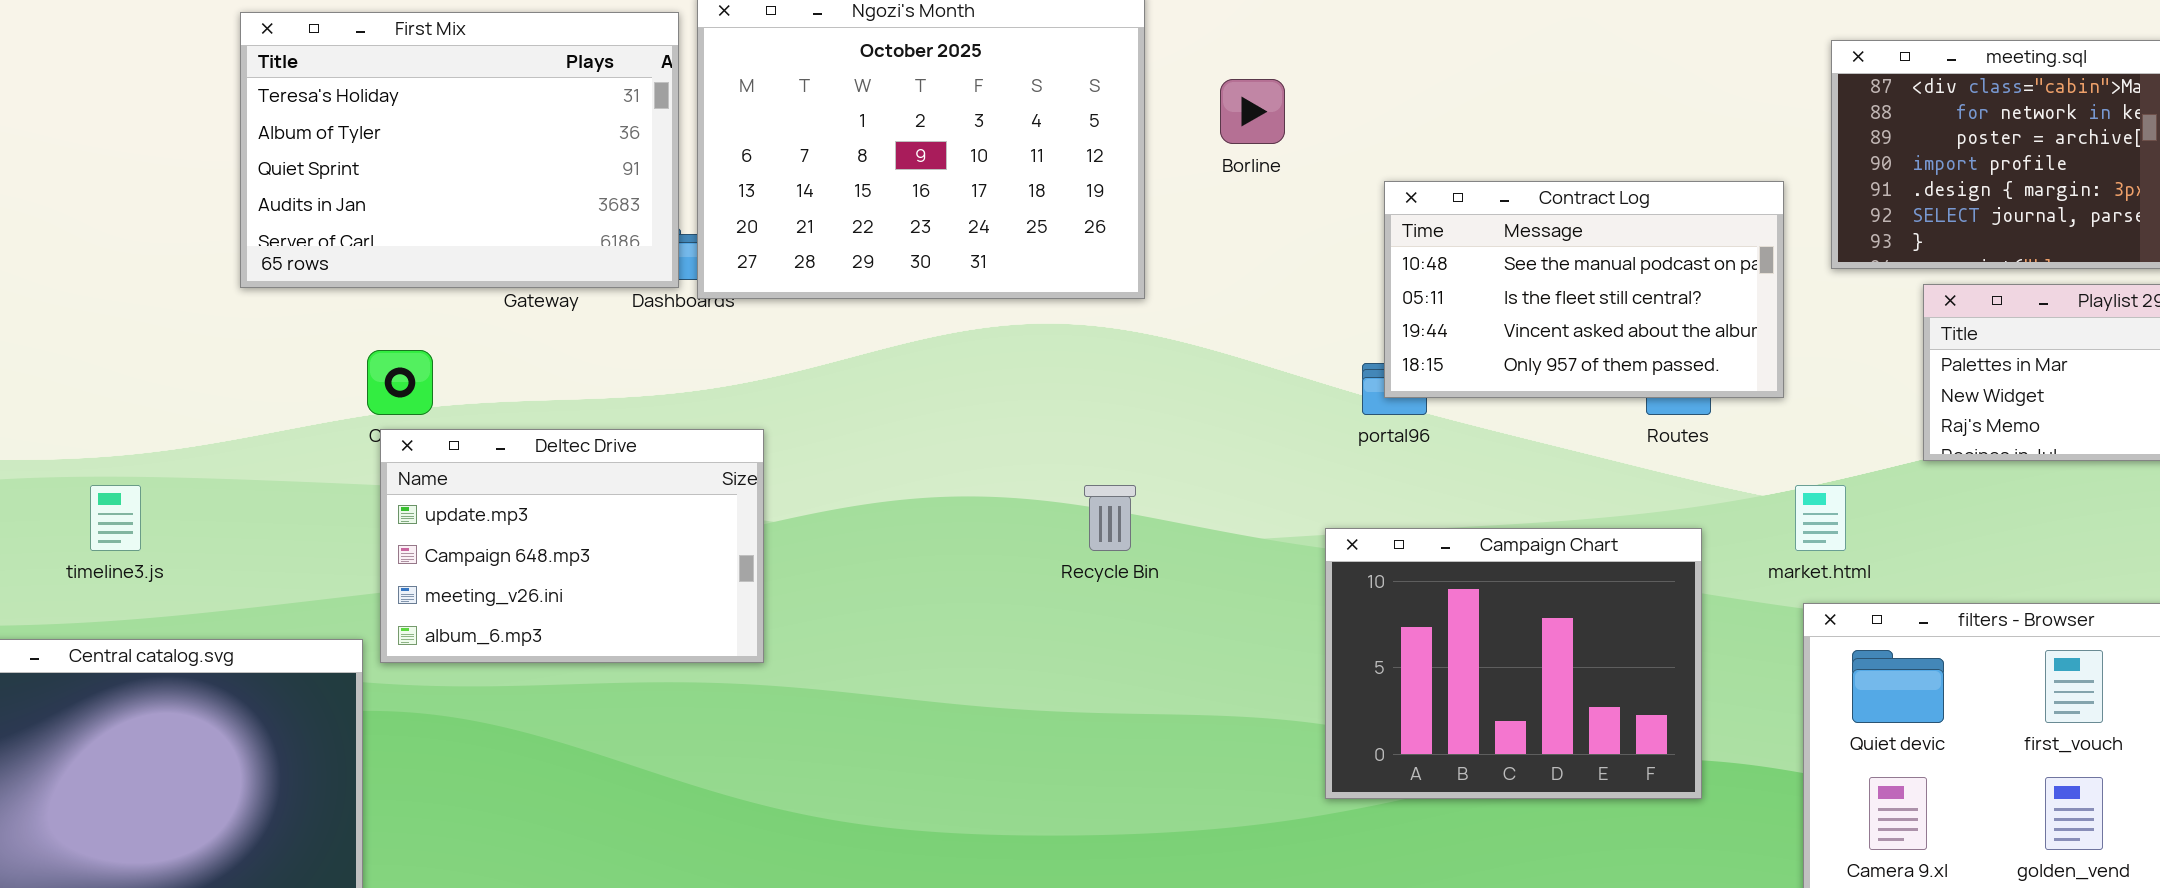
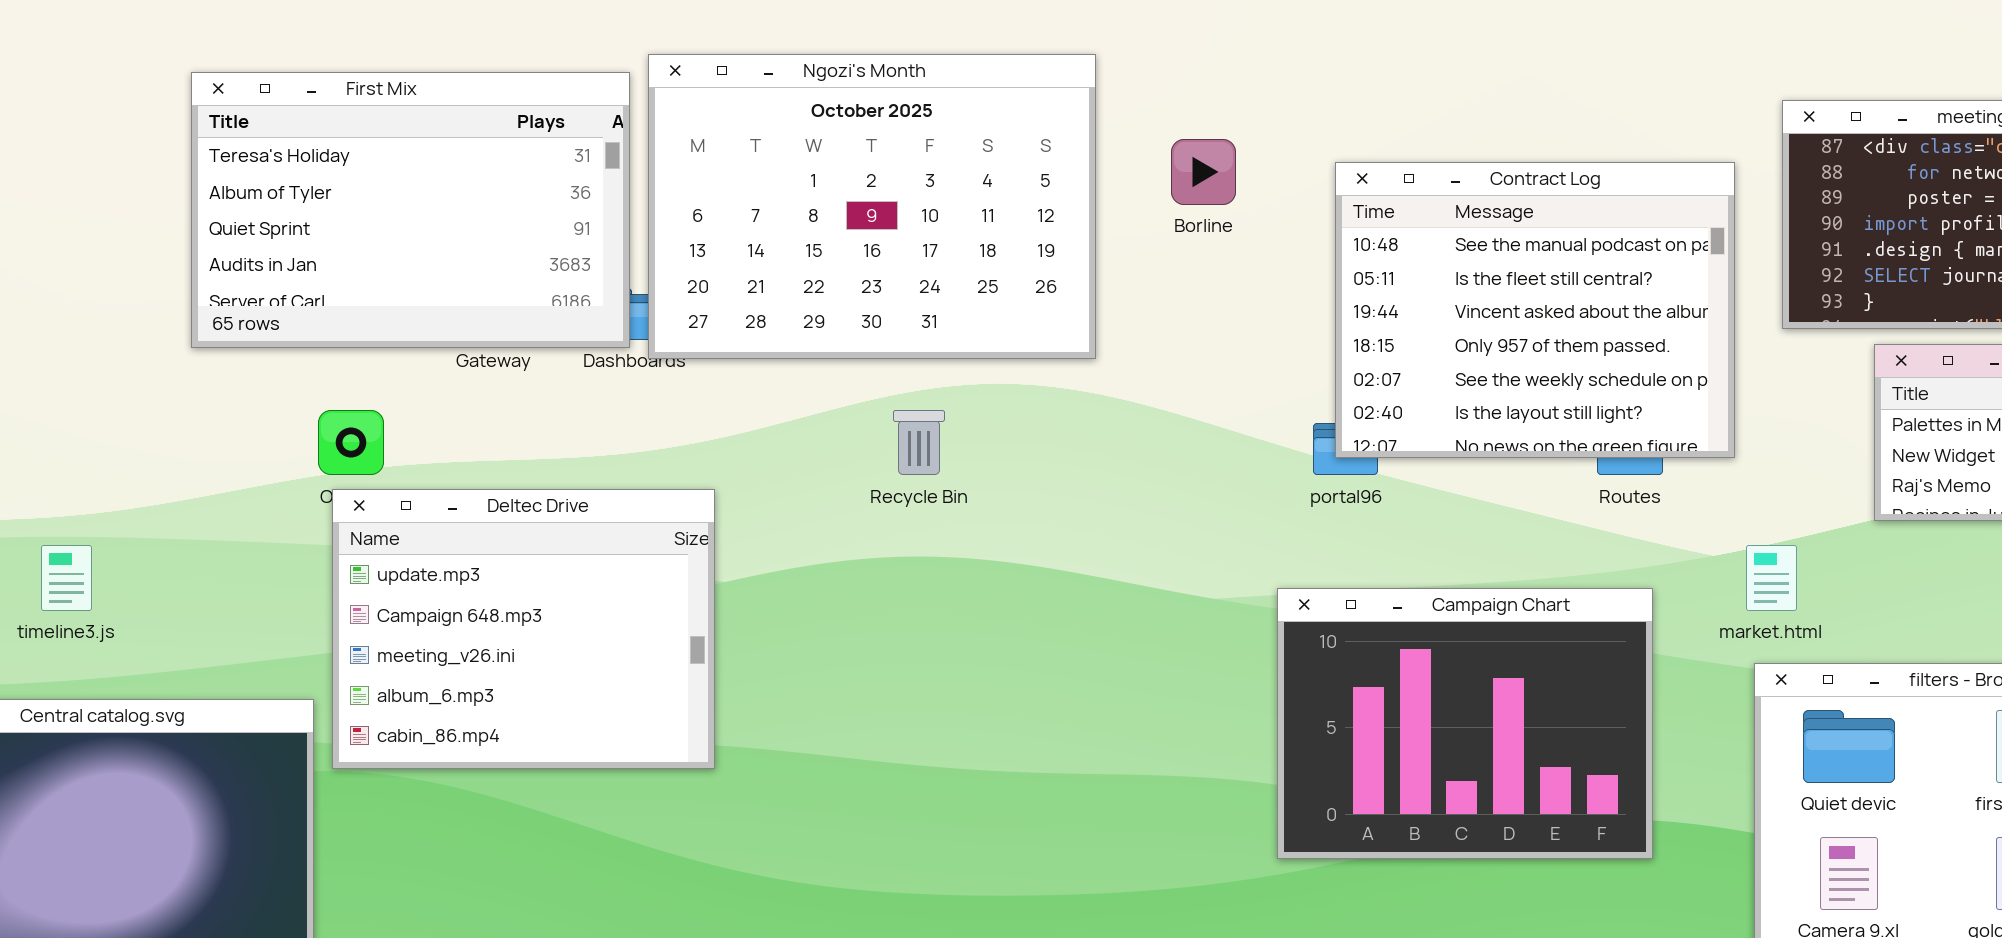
Contract Log: [1384,181,1784,398] -> [1335,162,1735,458], resized
Deltec Drive: [380,429,764,663] -> [332,489,715,769], resized
Recycle Bin: [1084,485,1136,551] -> [893,410,945,475], moved

